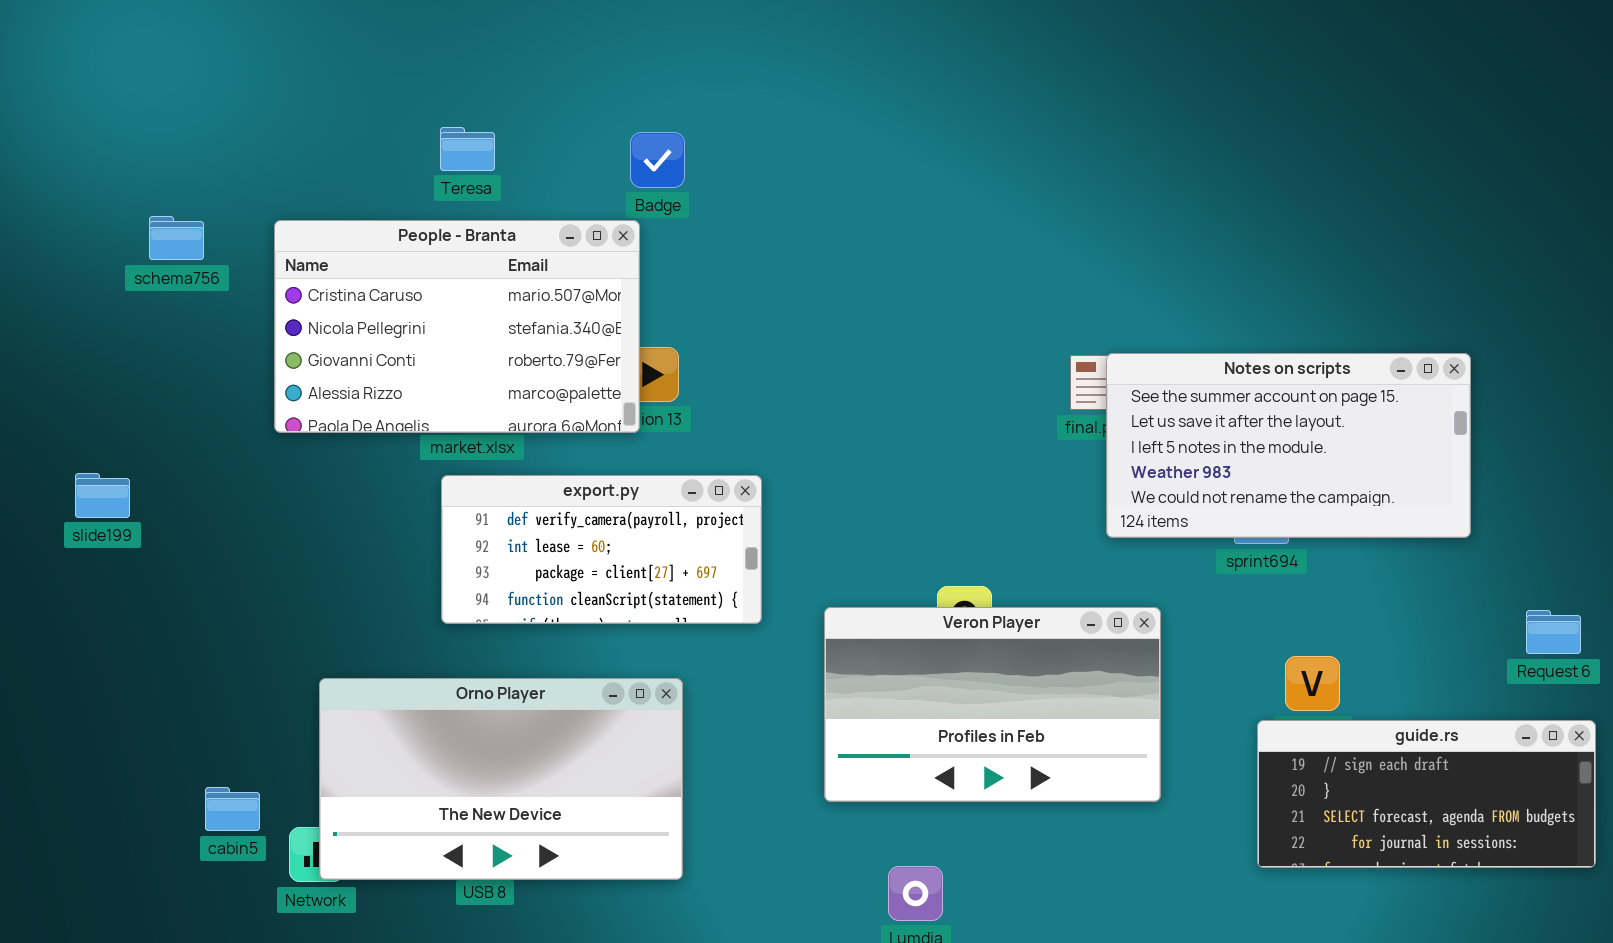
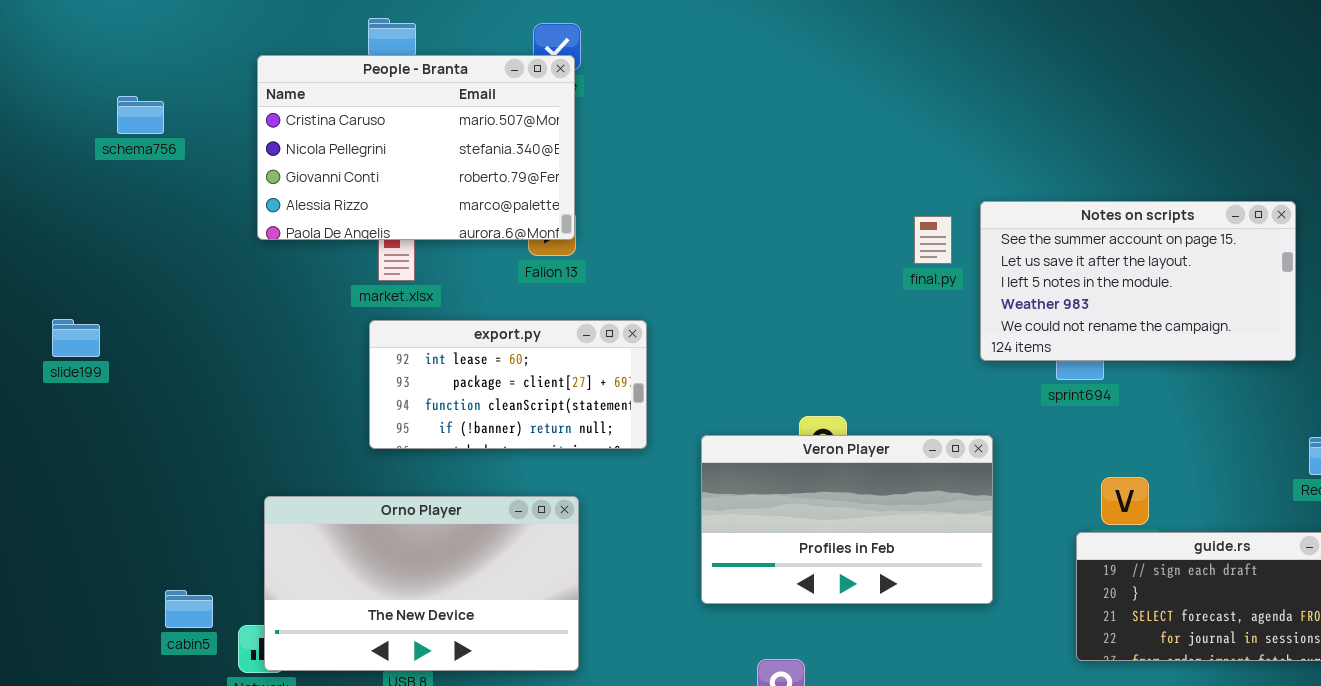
People - Branta: [274,220,640,433] -> [257,55,575,240], moved
Notes on scripts: [1106,353,1471,538] -> [980,201,1296,361], moved
export.py: [441,475,762,624] -> [369,320,647,449], scrolled down 1 row

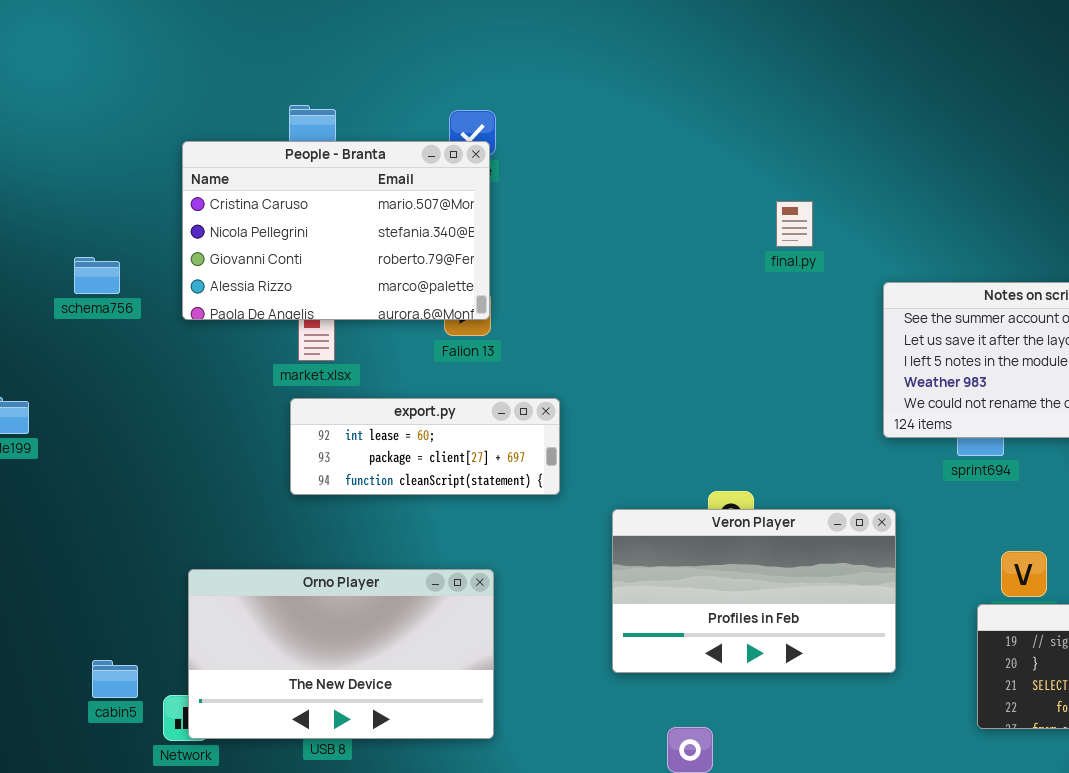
schema756: [117,96,164,134] -> [74,257,120,294], moved
final.py: [914,216,952,264] -> [776,201,813,247], moved
export.py: [369,320,647,449] -> [290,398,560,495], resized

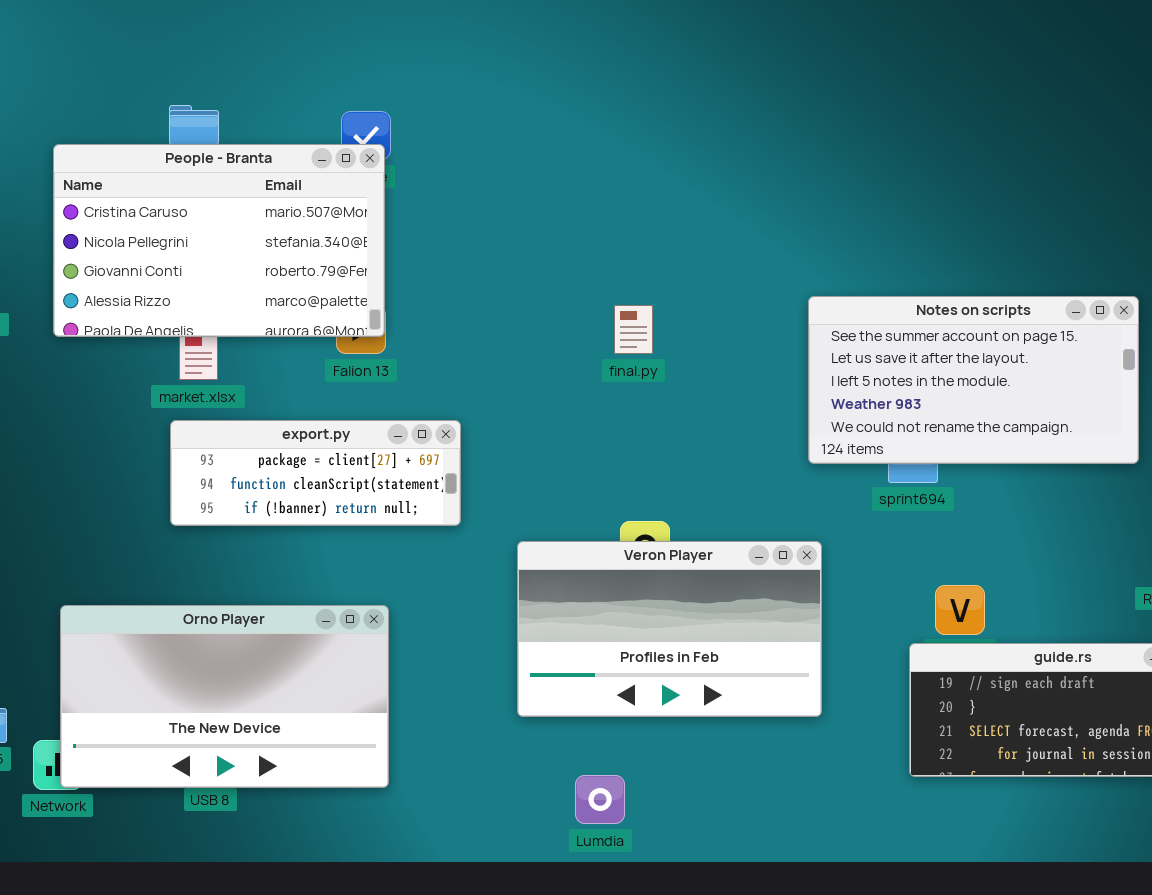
final.py: [776,201,813,247] -> [614,305,653,354], moved
export.py: [290,398,560,495] -> [170,420,461,526], scrolled down 1 row

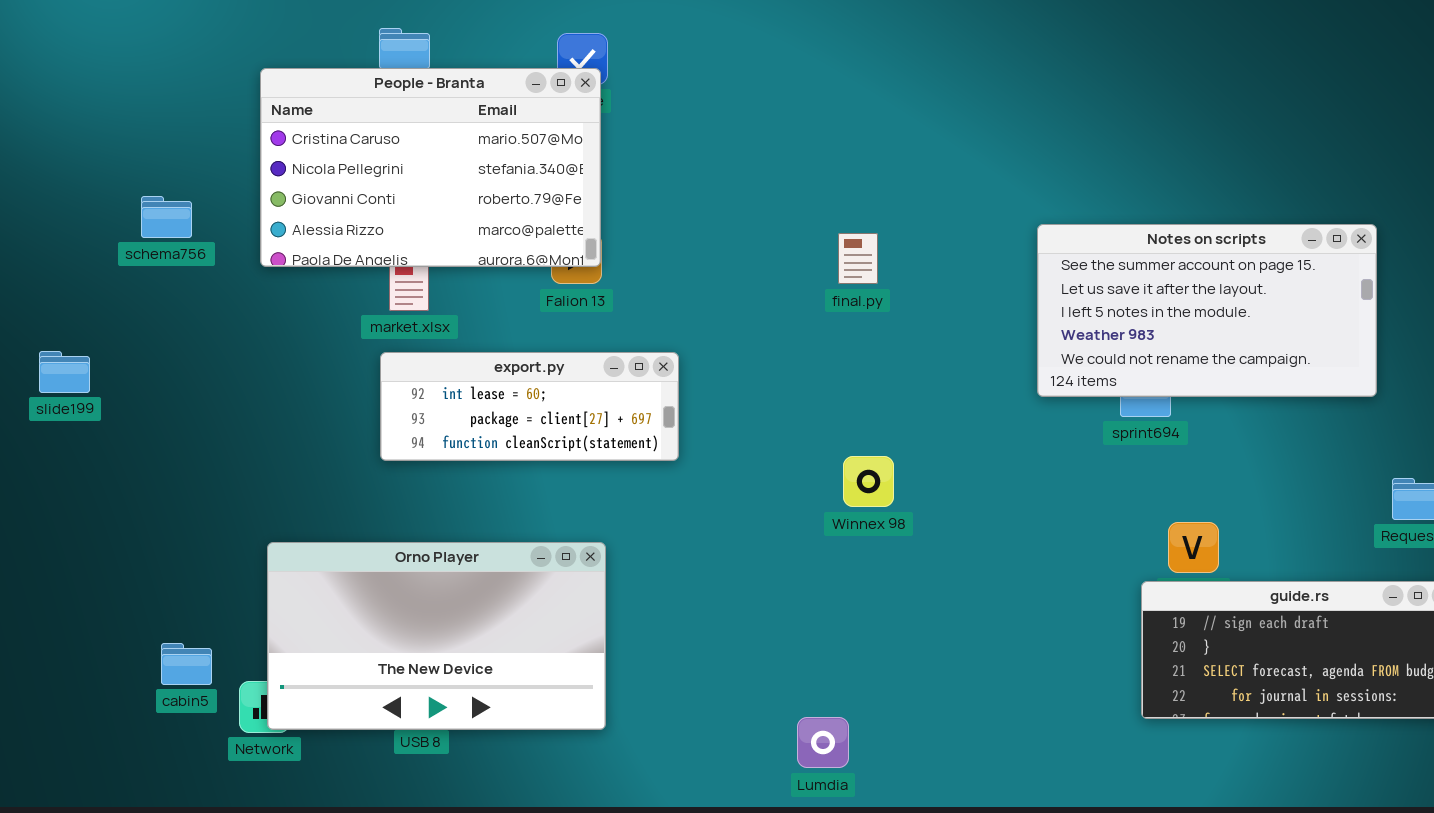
export.py: [170,420,461,526] -> [380,352,679,461], scrolled up 1 row
Veron Player: [517,541,822,717] -> none, closed

